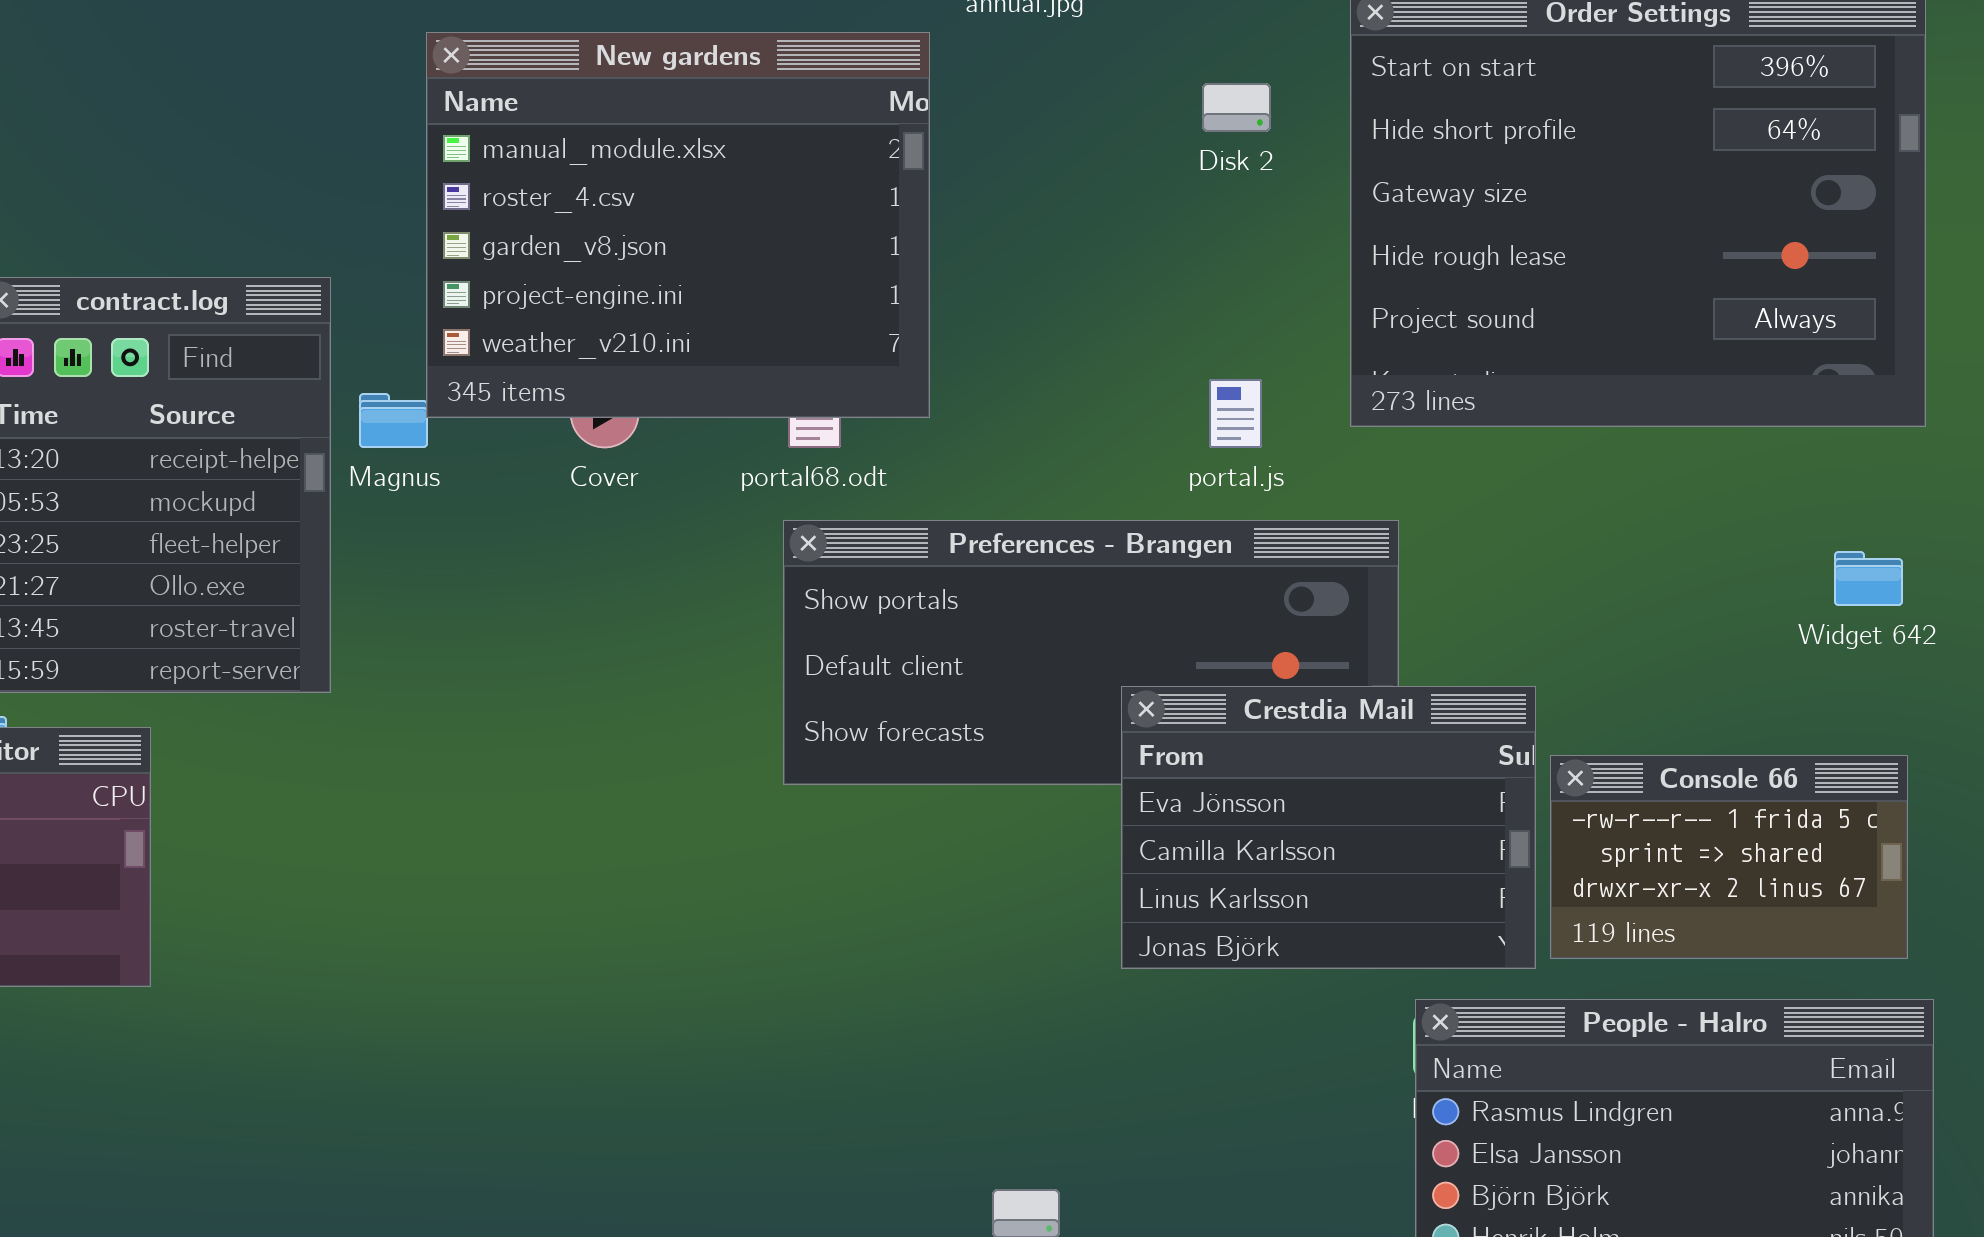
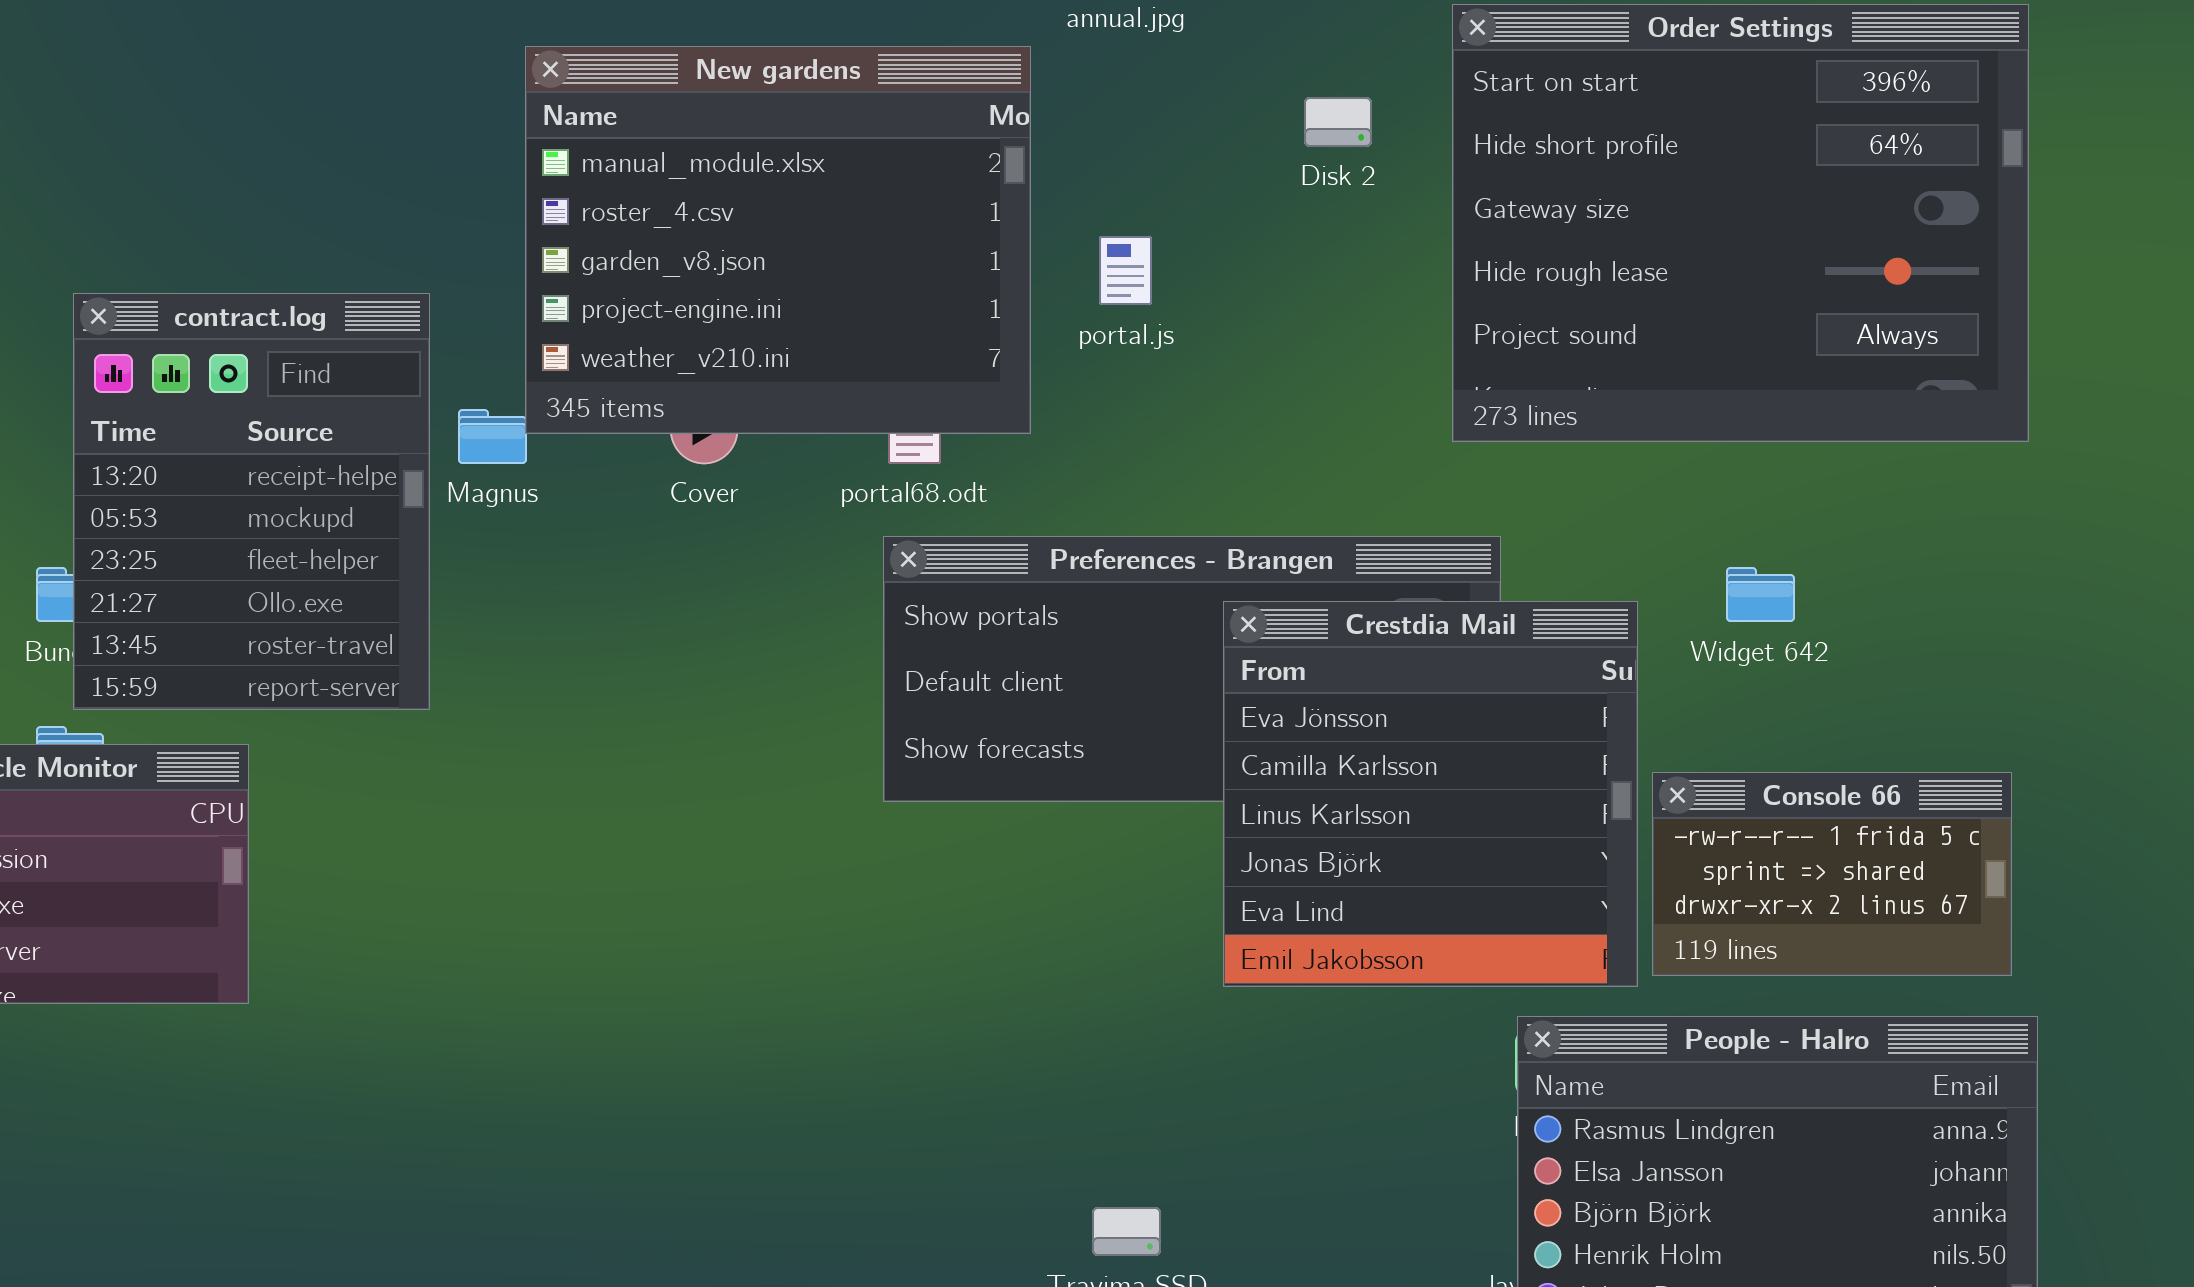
portal.js: [1209,379,1262,448] -> [1099,236,1152,305], moved
Widget 642: [1834,551,1903,606] -> [1726,567,1795,622], moved
Crestdia Mail: [1121,686,1536,969] -> [1223,601,1638,987], resized

